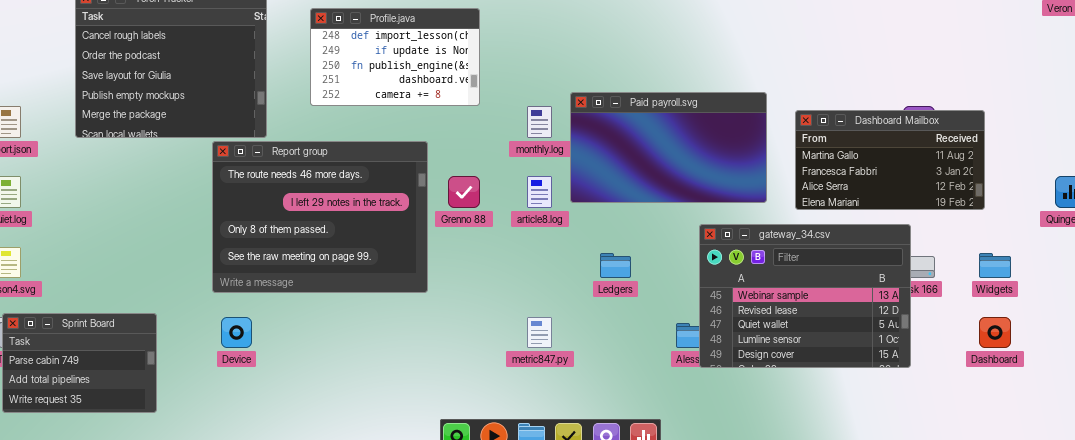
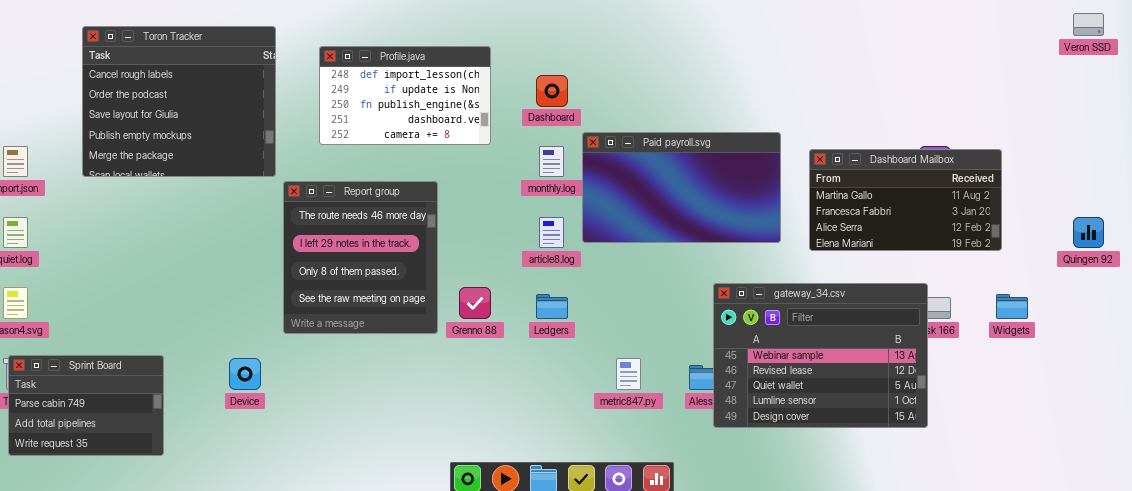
Report group: [212,141,428,293] -> [283,181,438,334], resized
Grenno 88: [448,176,480,208] -> [459,287,491,319], moved
gateway_34.csv: [699,224,911,368] -> [713,283,928,428], moved
Ledgers: [600,253,631,278] -> [536,294,568,319], moved
metric847.py: [527,317,552,348] -> [616,358,641,390], moved
Dashboard: [979,317,1011,348] -> [536,75,568,107], moved

